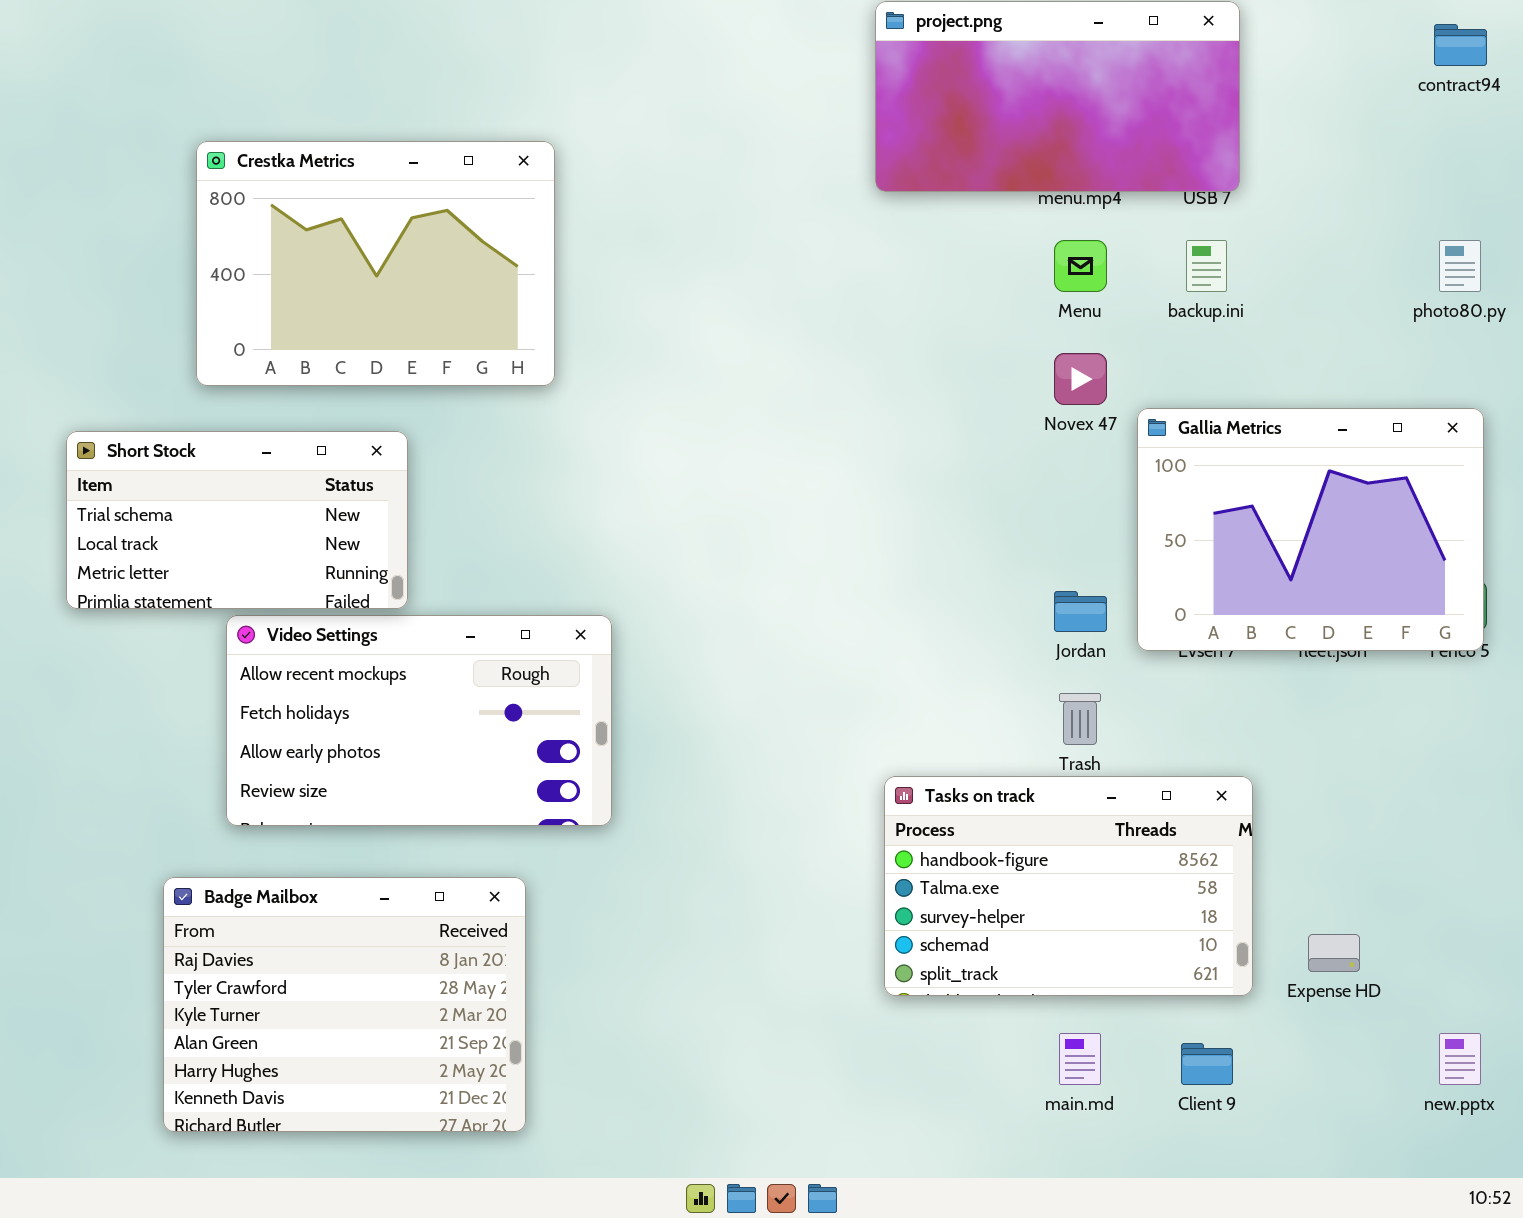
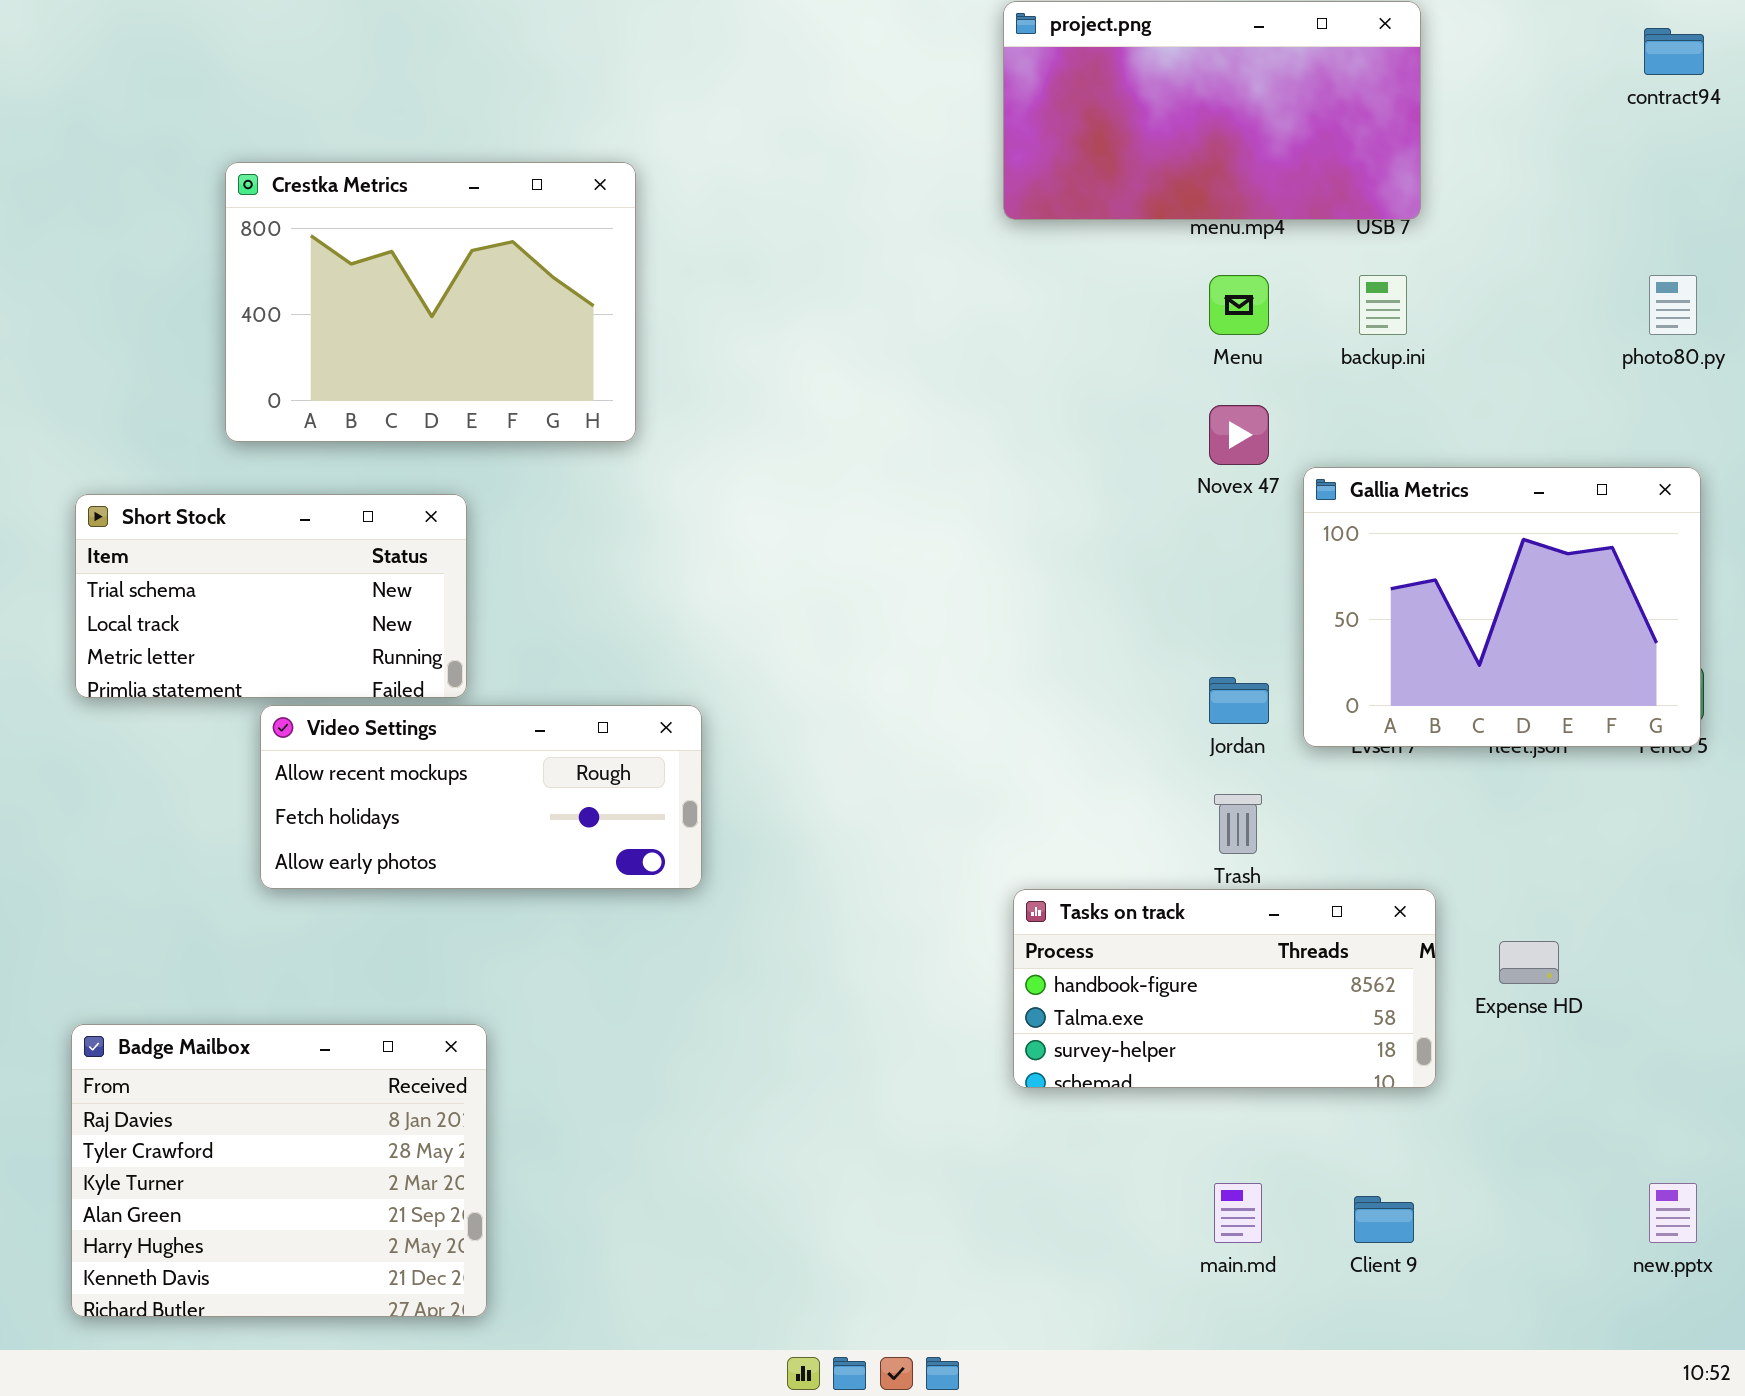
Video Settings: [226,615,612,826] -> [260,705,702,889], resized
Tasks on track: [884,776,1253,996] -> [1013,889,1436,1088], resized
Badge Mailbox: [163,877,526,1132] -> [71,1024,487,1317], moved
Expense HD: [1308,934,1360,972] -> [1499,941,1559,984], moved

